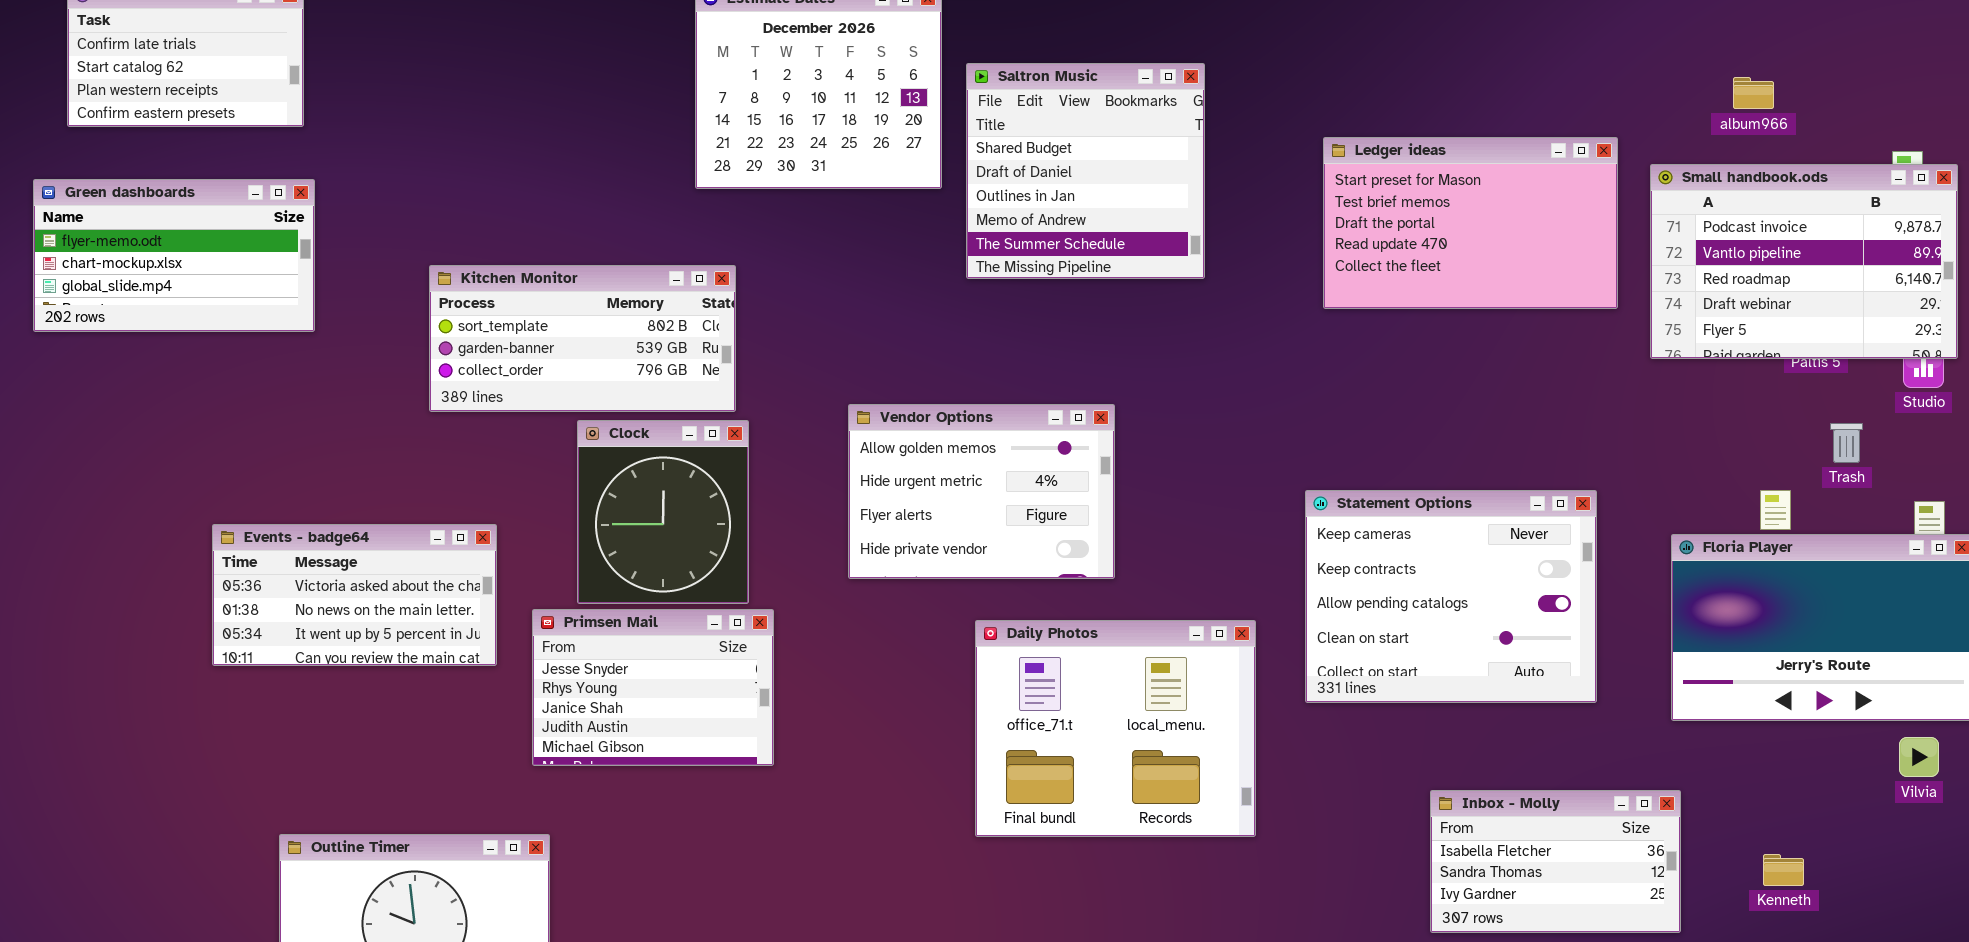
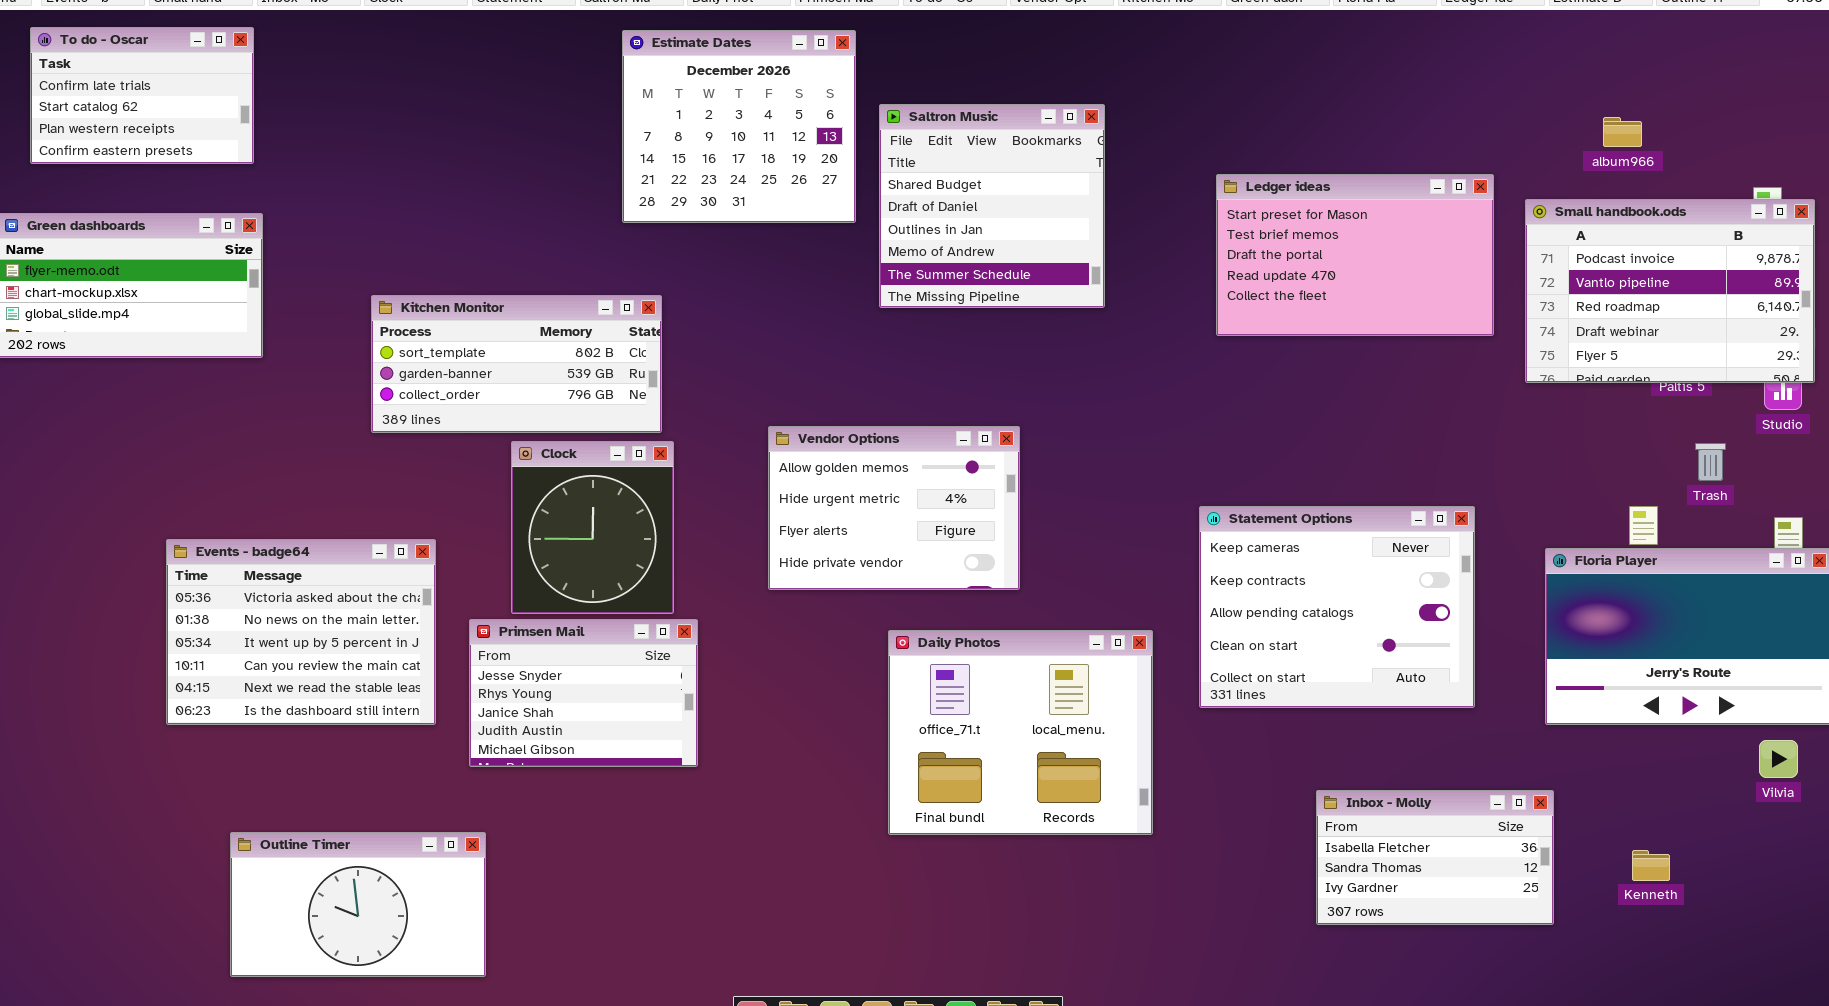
Events - badge64: [212,524,497,666] -> [166,539,436,725], resized

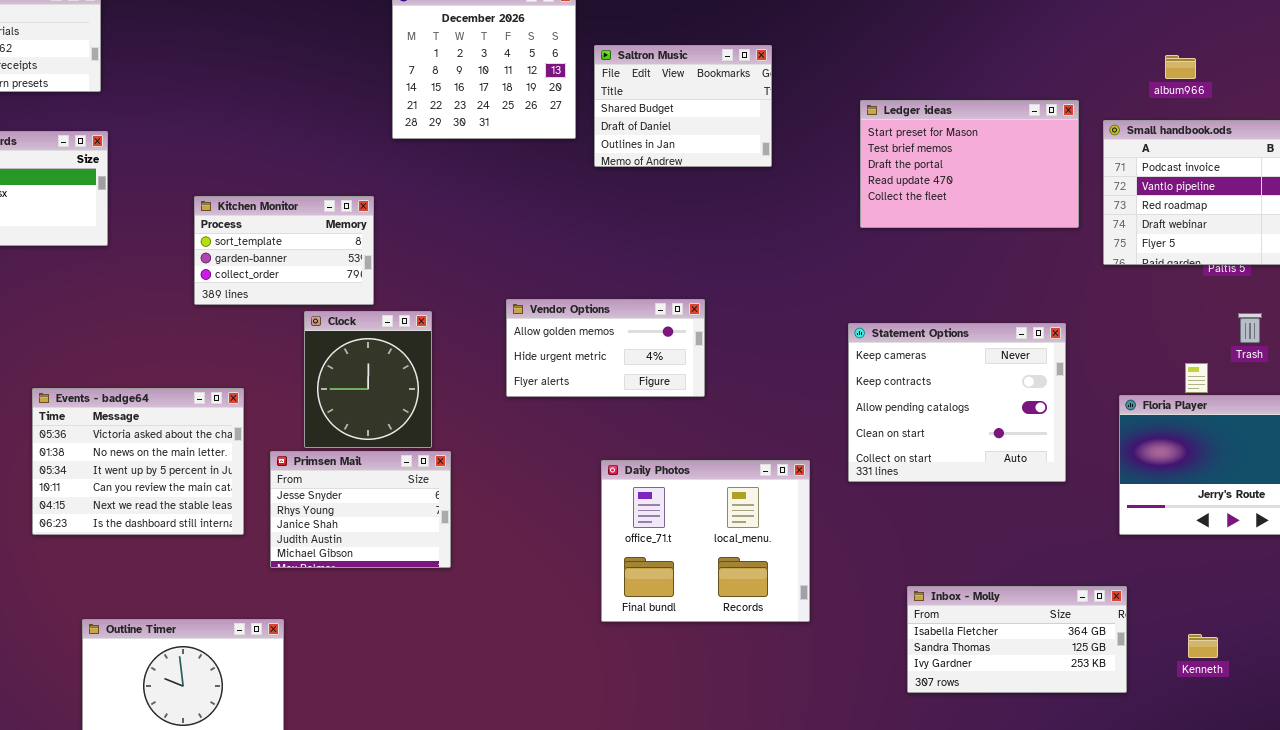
Saltron Music: [879,104,1105,308] -> [594,45,772,167], resized
Kitchen Monitor: [371,295,662,433] -> [194,196,374,305], resized
Vendor Options: [768,426,1020,590] -> [506,299,705,397], resized
Statement Options: [1199,506,1475,708] -> [848,323,1066,482], moved
Inbox - Molly: [1316,790,1554,925] -> [907,586,1127,693], resized

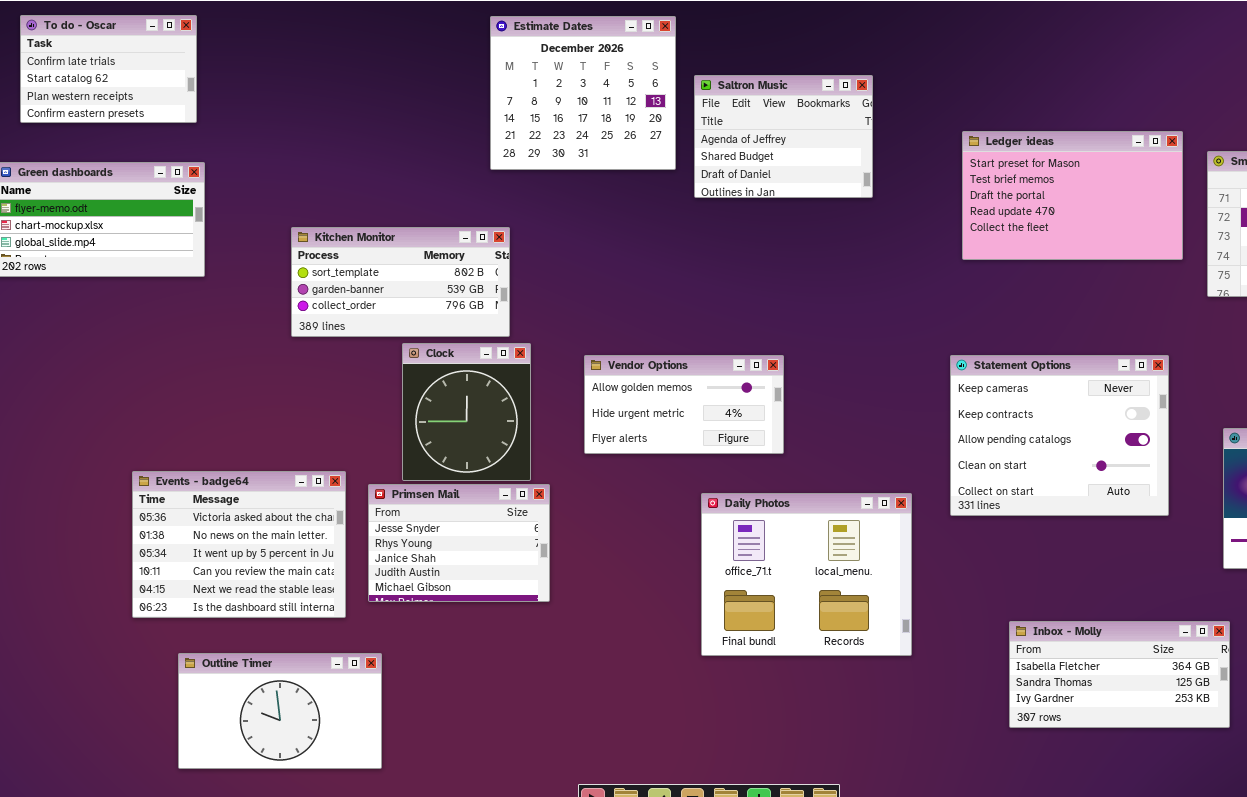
Saltron Music: [594,45,772,167] -> [694,75,873,198], scrolled up 1 row
Kitchen Monitor: [194,196,374,305] -> [291,227,510,337], resized
Vendor Options: [506,299,705,397] -> [584,355,784,454], moved
Events - badge64: [32,388,244,535] -> [132,471,346,618], moved

